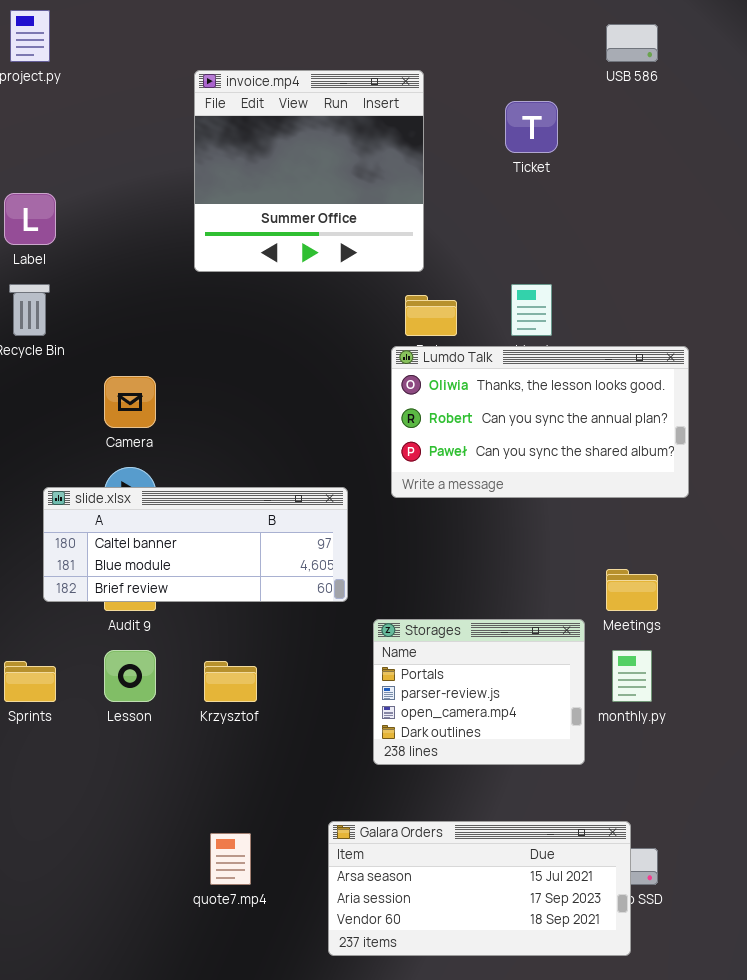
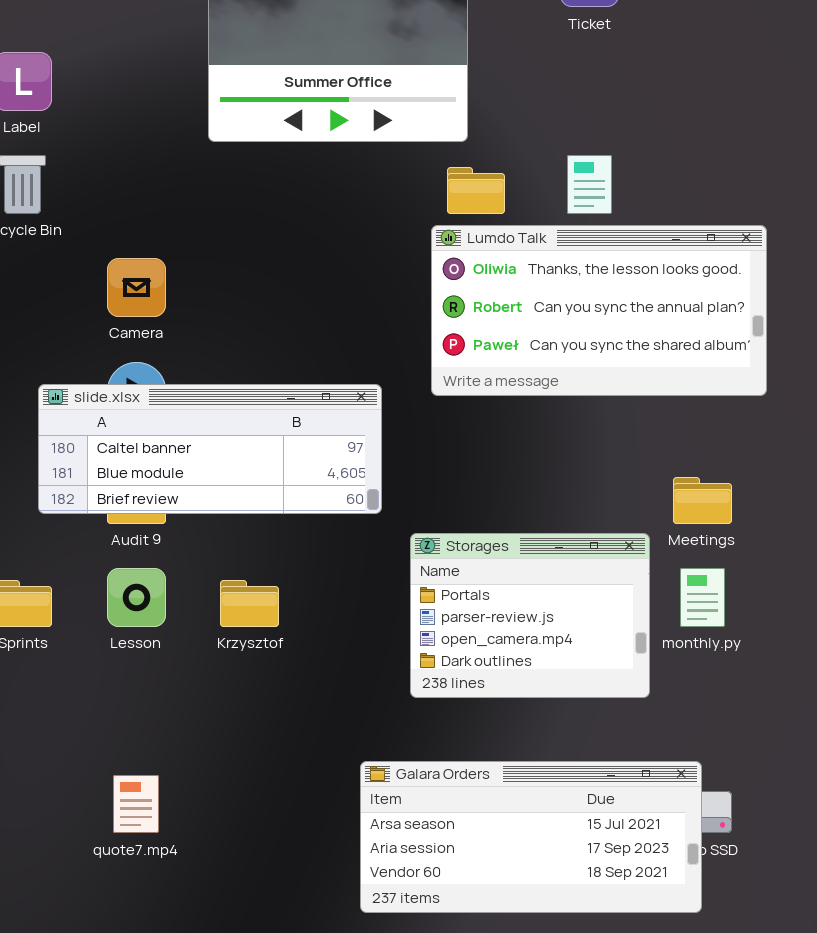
quote7.mp4: [210,833,251,885] -> [113,775,159,833], moved

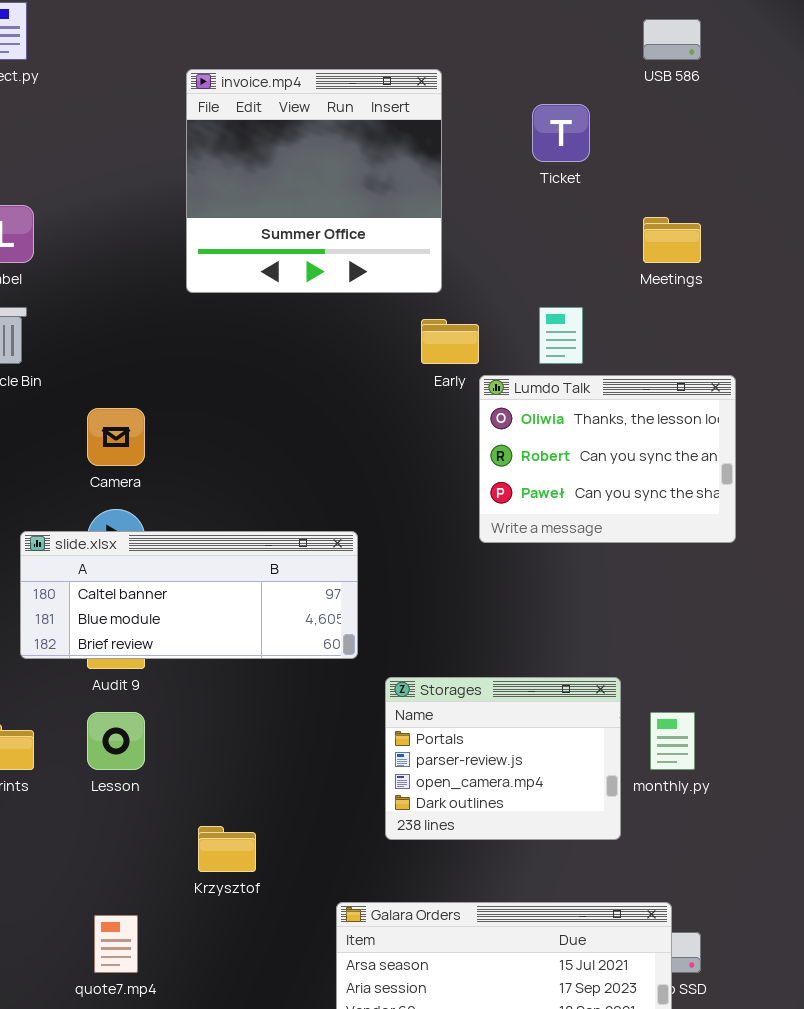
Lumdo Talk: [431,225,767,396] -> [479,375,736,543], resized
Meetings: [673,477,732,524] -> [643,217,701,263], moved
Krzysztof: [220,580,279,627] -> [198,826,256,872], moved

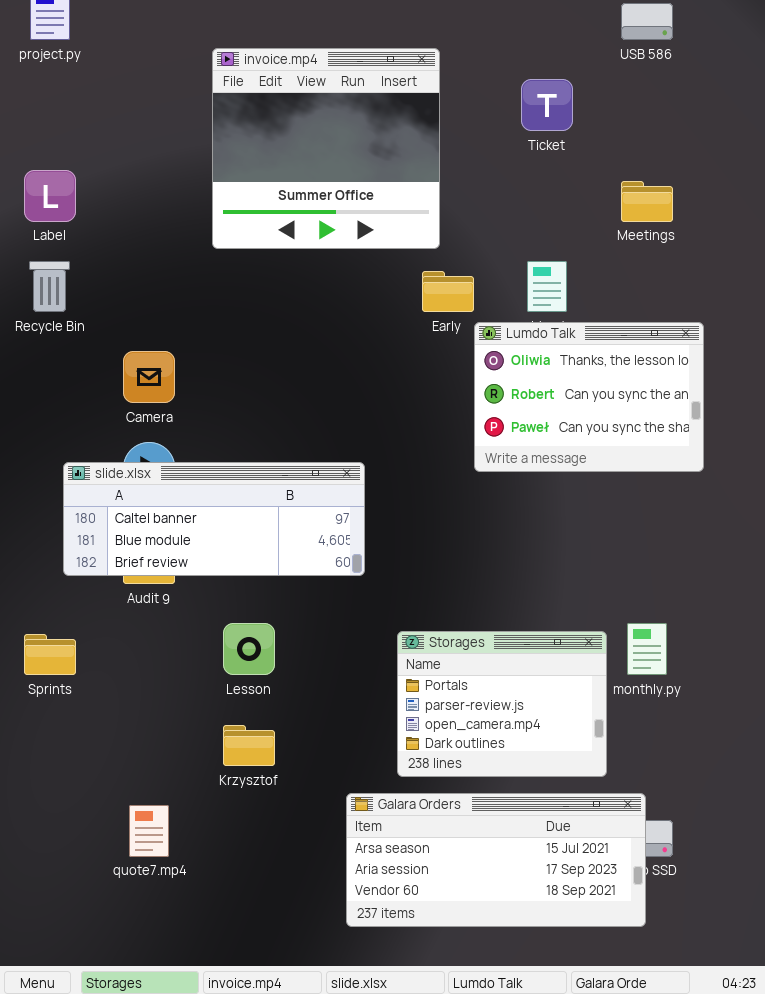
Storages: [385,677,621,840] -> [397,631,607,777], moved
Lesson: [87,712,145,770] -> [223,623,275,675], moved

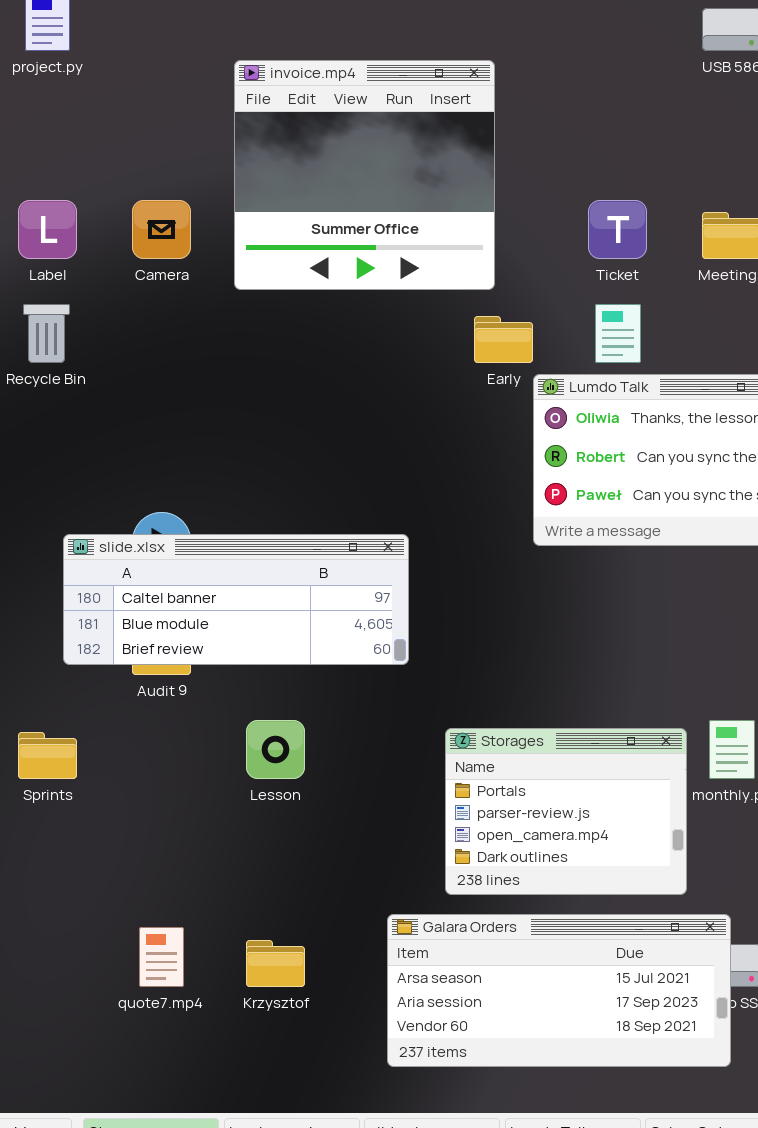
Ticket: [521,79,573,131] -> [588,200,647,259], moved
Camera: [123,351,175,403] -> [132,200,191,259], moved
Krzysztof: [223,725,275,766] -> [246,940,305,987], moved

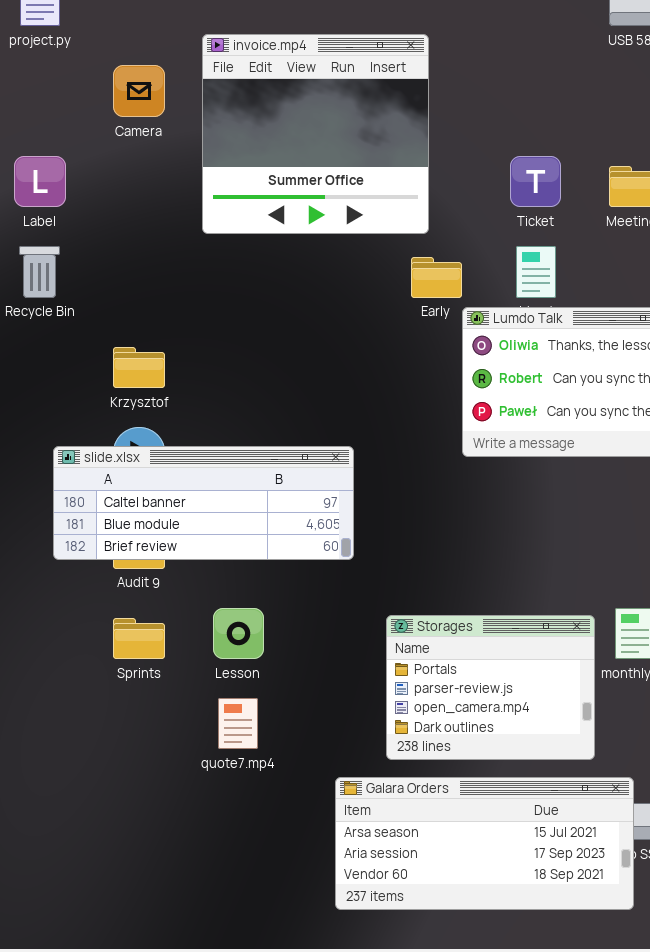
Camera: [132,200,191,259] -> [113,65,165,117], moved
Sprints: [18,732,77,779] -> [113,618,165,659], moved
quote7.mp4: [139,927,184,987] -> [218,698,258,749], moved
Krzysztof: [246,940,305,987] -> [113,347,165,388], moved

